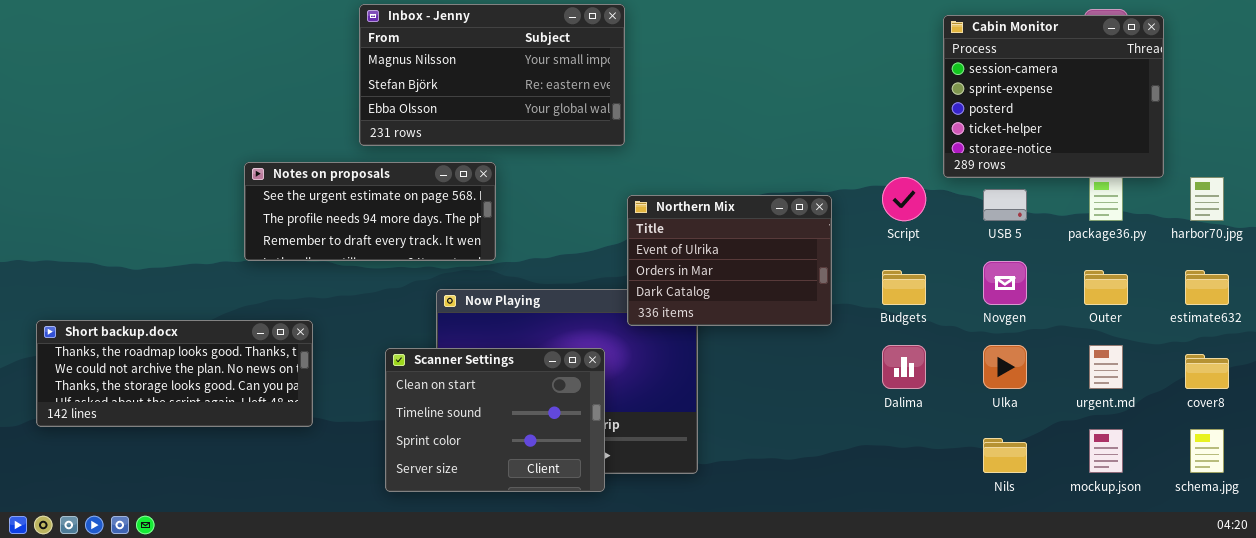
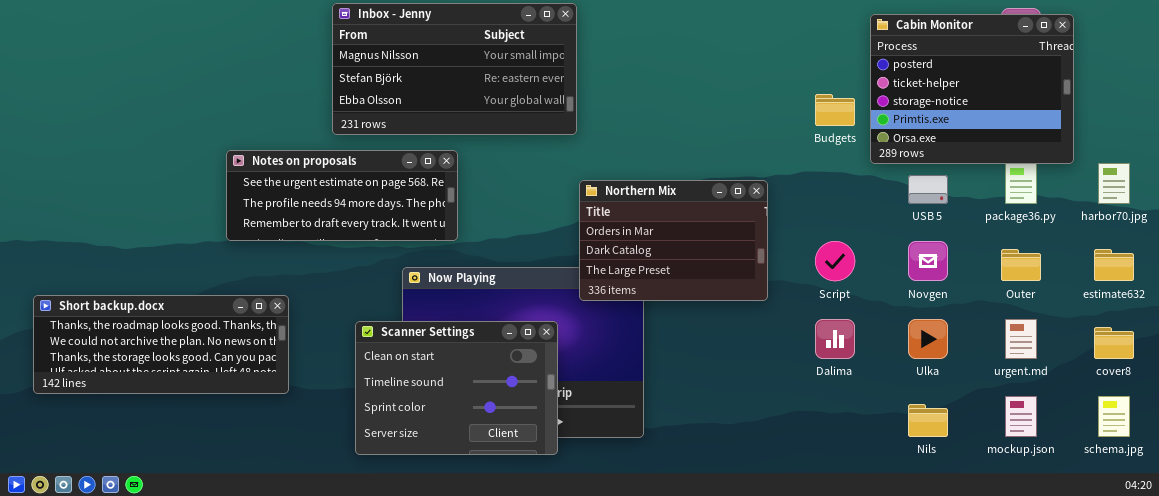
Cabin Monitor: [943,15,1164,178] -> [870,14,1074,164], scrolled down 2 rows
Script: [882,177,926,221] -> [815,241,855,281], moved
Northern Mix: [627,195,832,326] -> [579,180,768,301], scrolled down 1 row
Budgets: [882,270,926,305] -> [815,94,855,126], moved

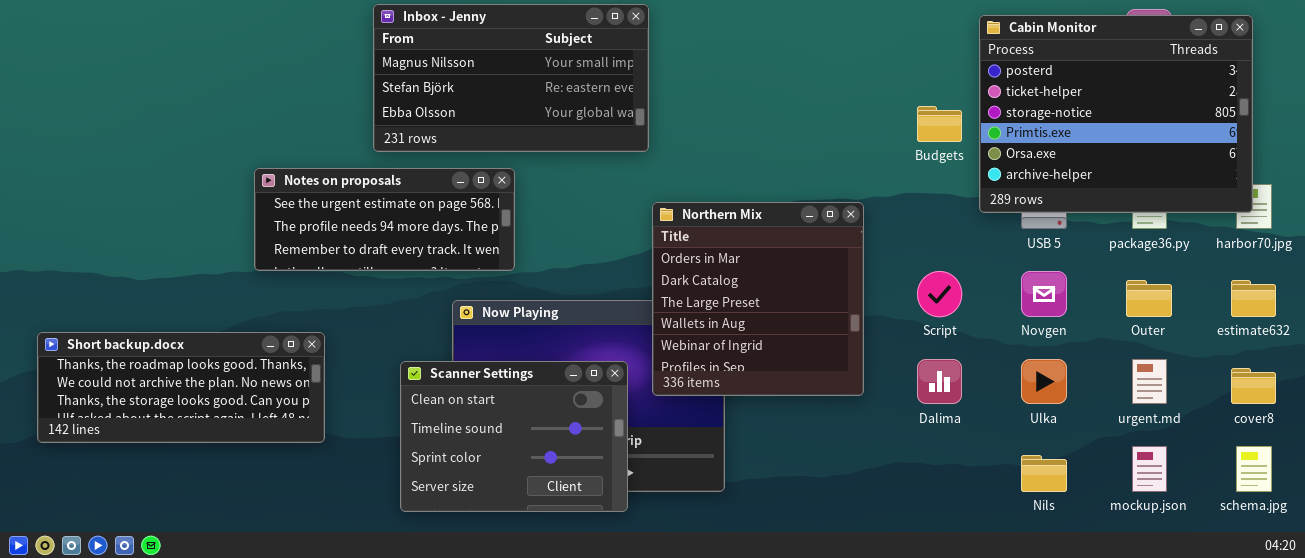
Cabin Monitor: [870,14,1074,164] -> [979,15,1253,213], resized
Northern Mix: [579,180,768,301] -> [652,202,864,396], resized

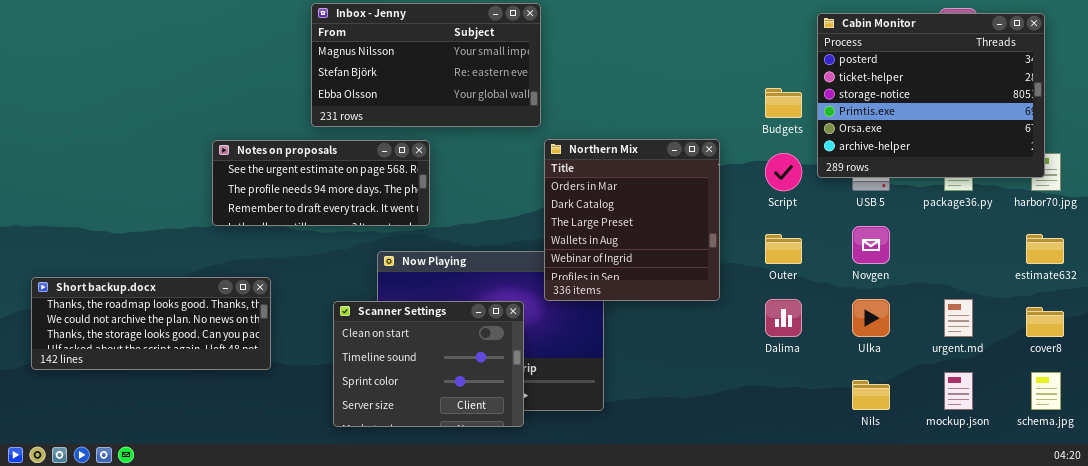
Northern Mix: [652,202,864,396] -> [544,139,720,301], moved
Script: [917,271,962,317] -> [765,153,802,191], moved
Outer: [1126,280,1172,317] -> [765,234,802,264], moved

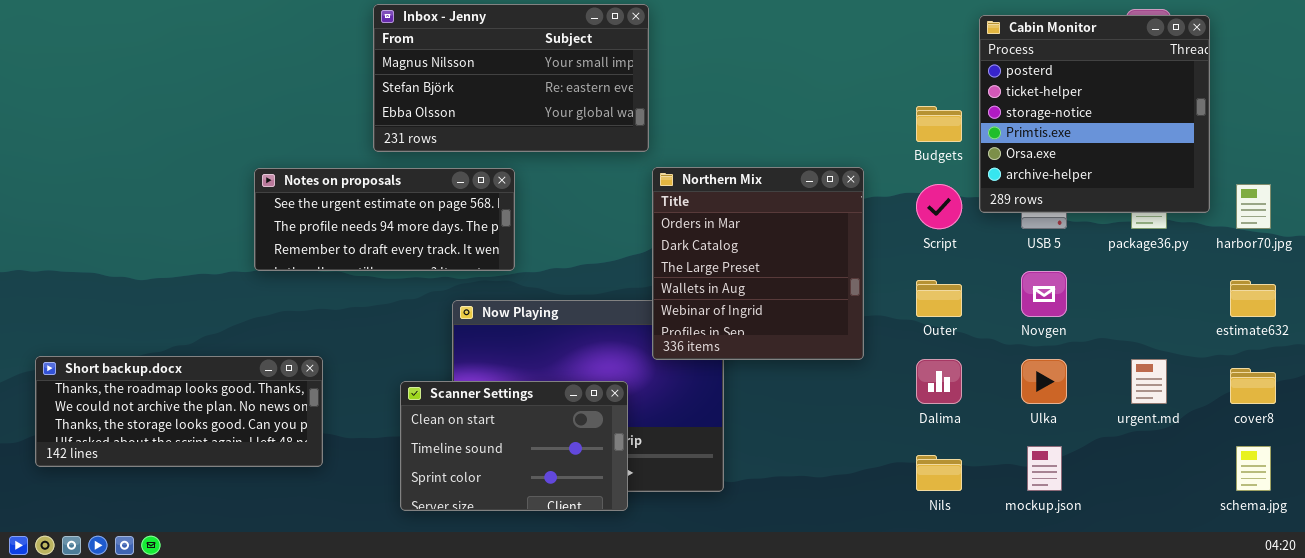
Cabin Monitor: [817,13,1045,178] -> [979,15,1210,213], resized
Short backup.docx: [31,277,271,370] -> [35,356,323,467], moved
Scanner Settings: [333,301,524,427] -> [400,381,628,511], resized
mockup.json: [944,372,973,410] -> [1027,446,1062,491], moved
Nils: [852,380,890,410] -> [916,455,962,491], moved

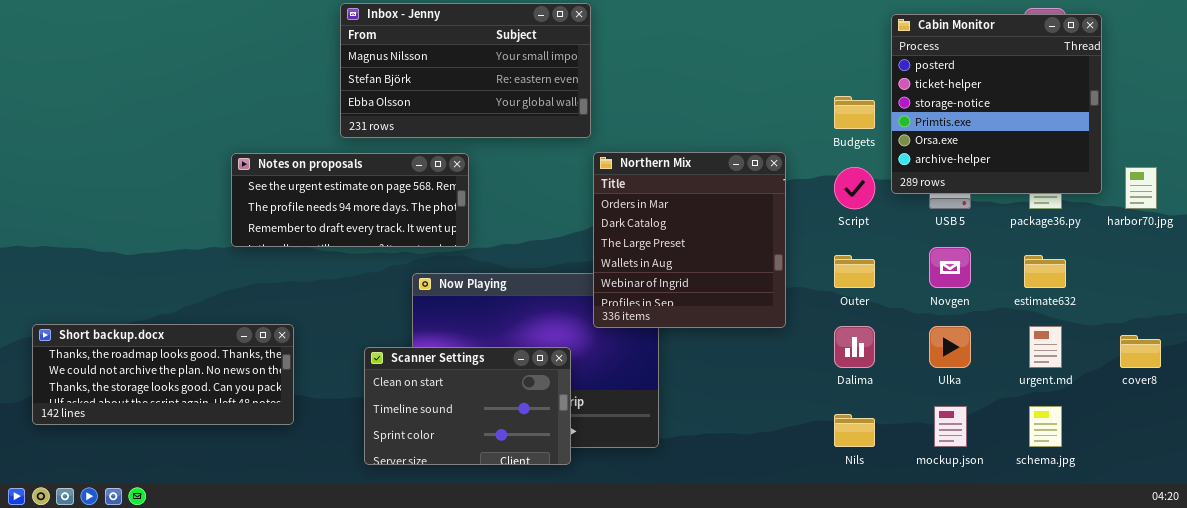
estimate632: [1230,280,1276,317] -> [1024,255,1066,288], moved
schema.jpg: [1236,446,1271,491] -> [1029,406,1062,447], moved

